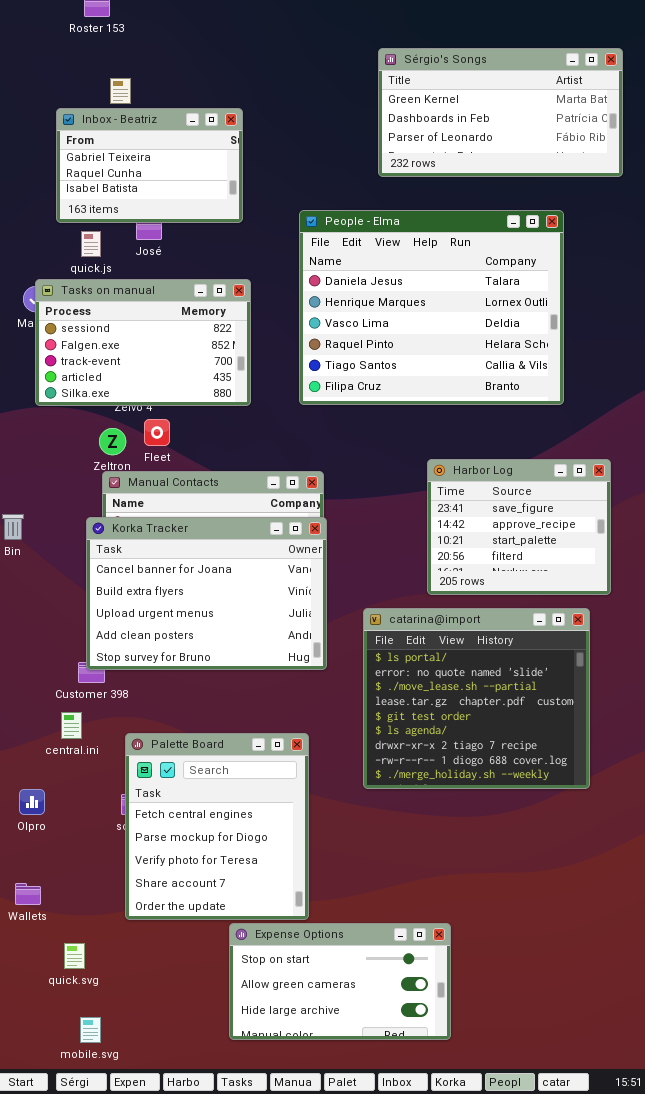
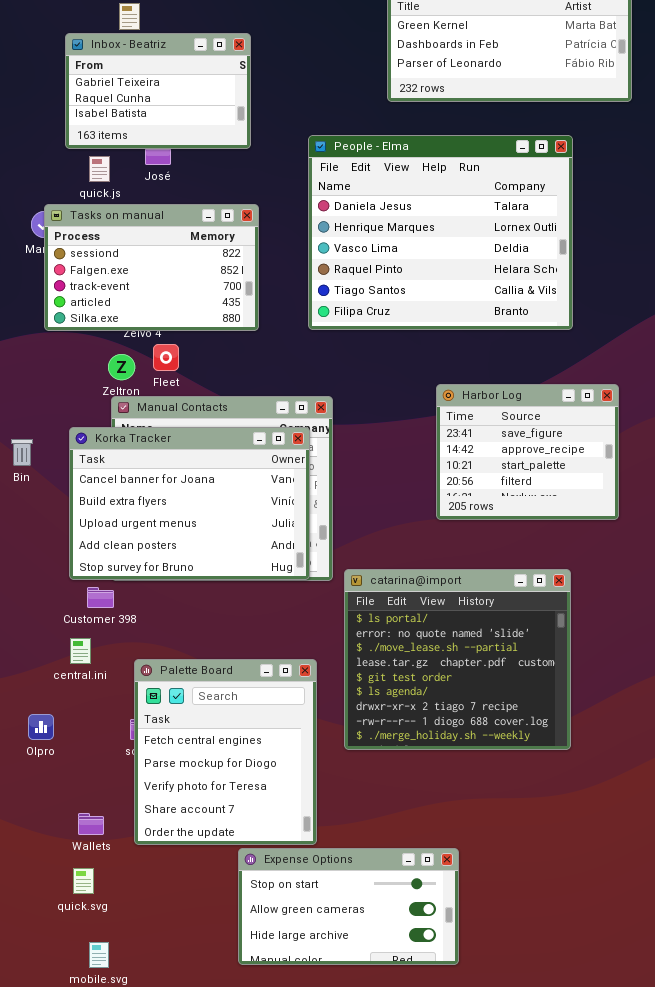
Korka Tracker: [86,517,327,670] -> [69,427,310,580], moved
catarina@import: [363,608,590,789] -> [344,569,571,750], moved
Wallets: [15,883,41,905] -> [78,813,104,835], moved

